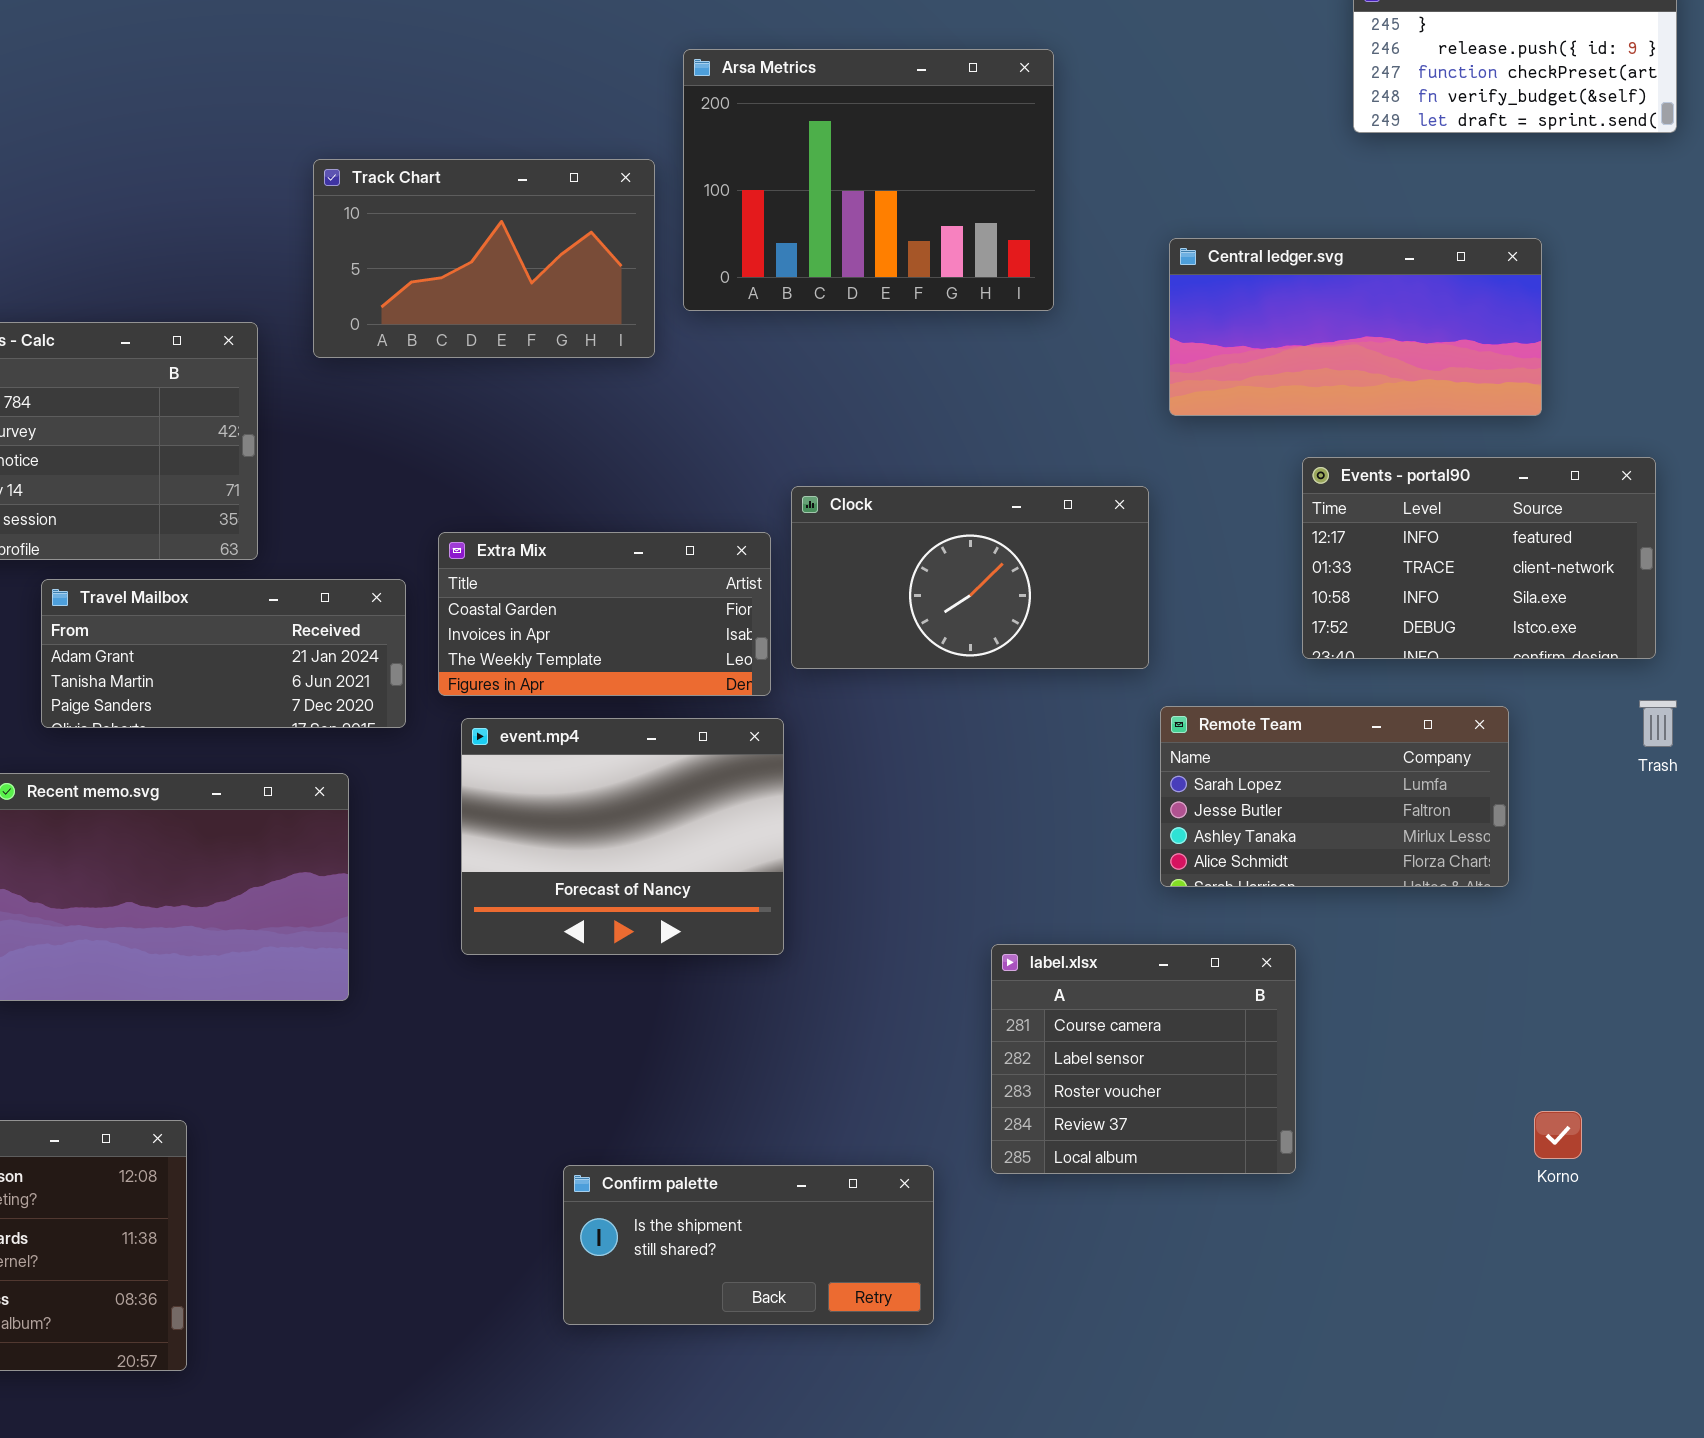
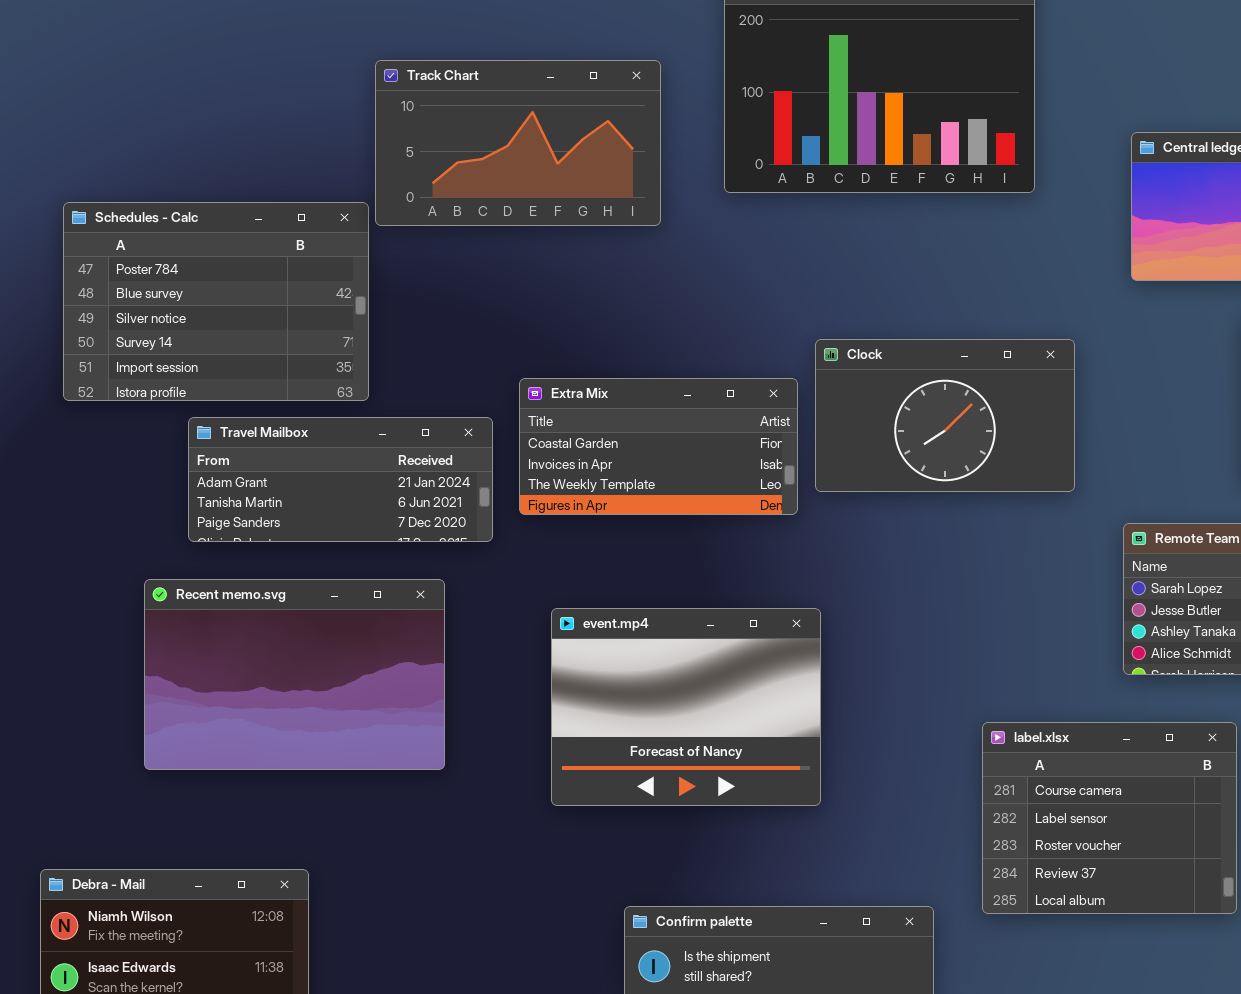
Track Chart: [313,159,655,358] -> [375,60,661,226], moved
Clock: [791,486,1149,669] -> [815,339,1075,492], resized
event.mp4: [461,718,784,955] -> [551,608,821,806], moved

